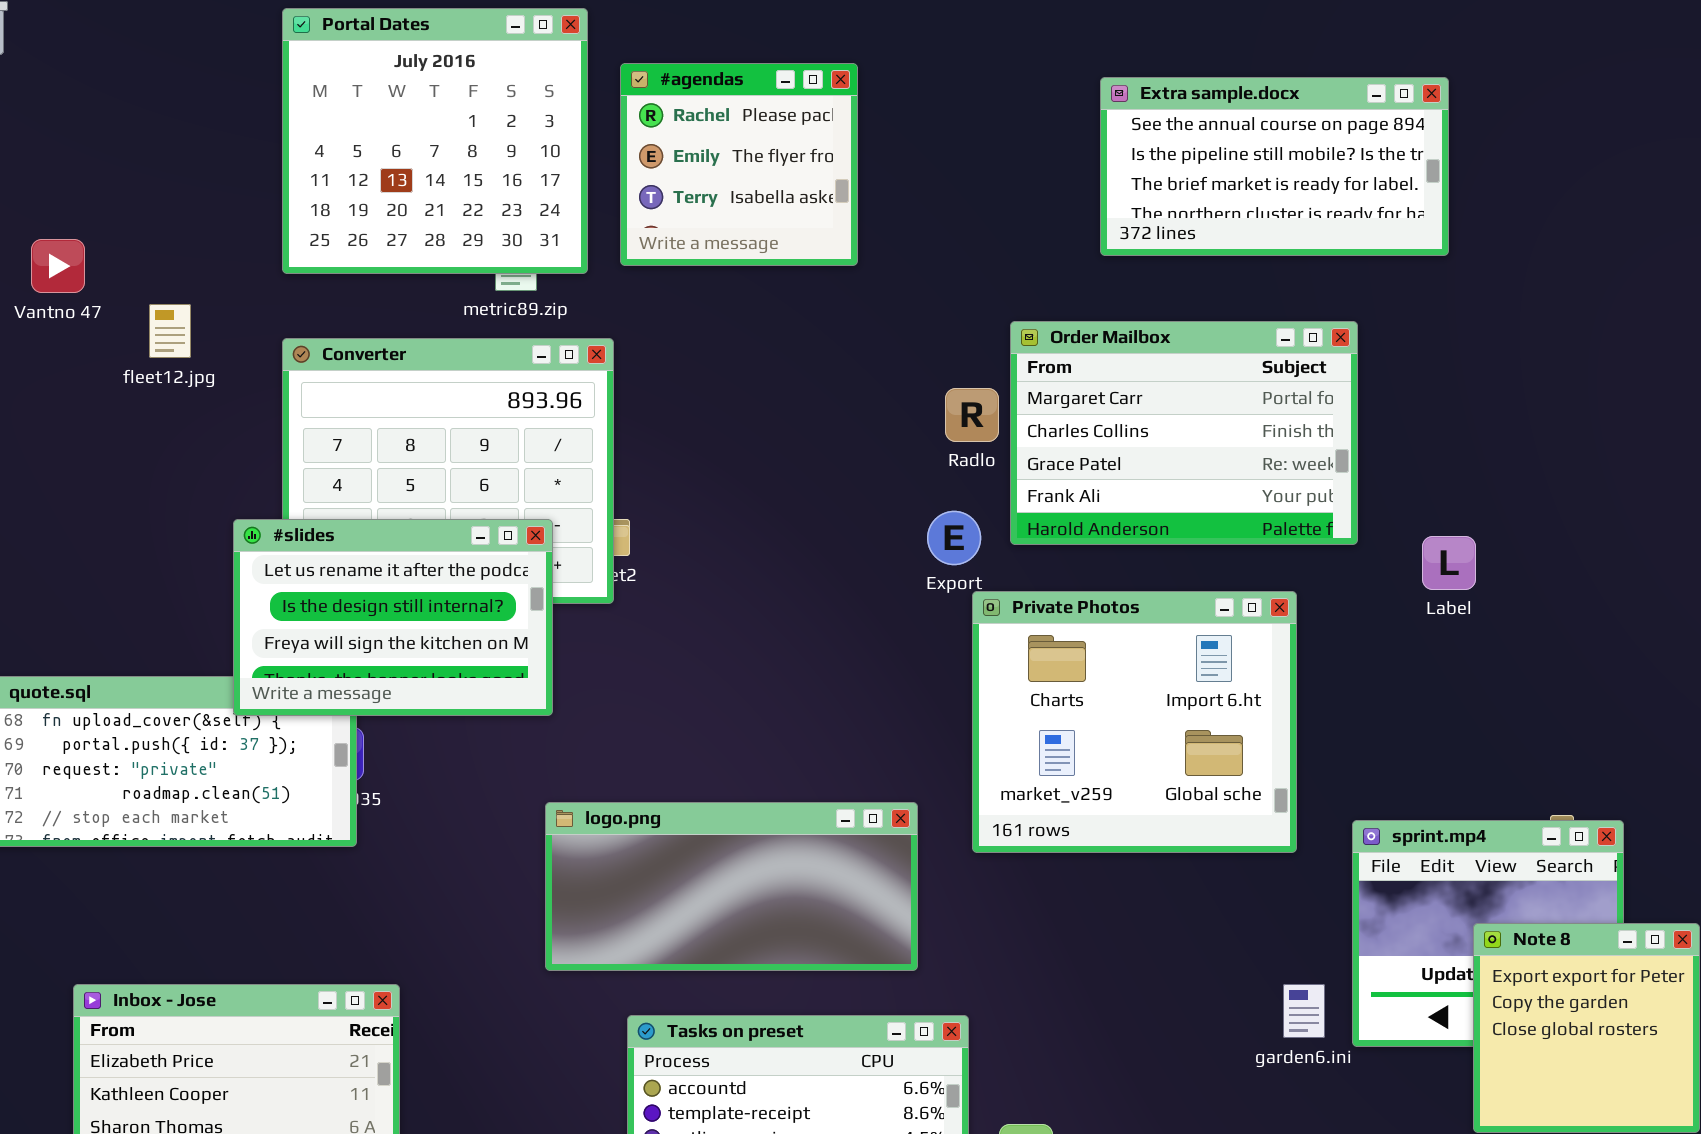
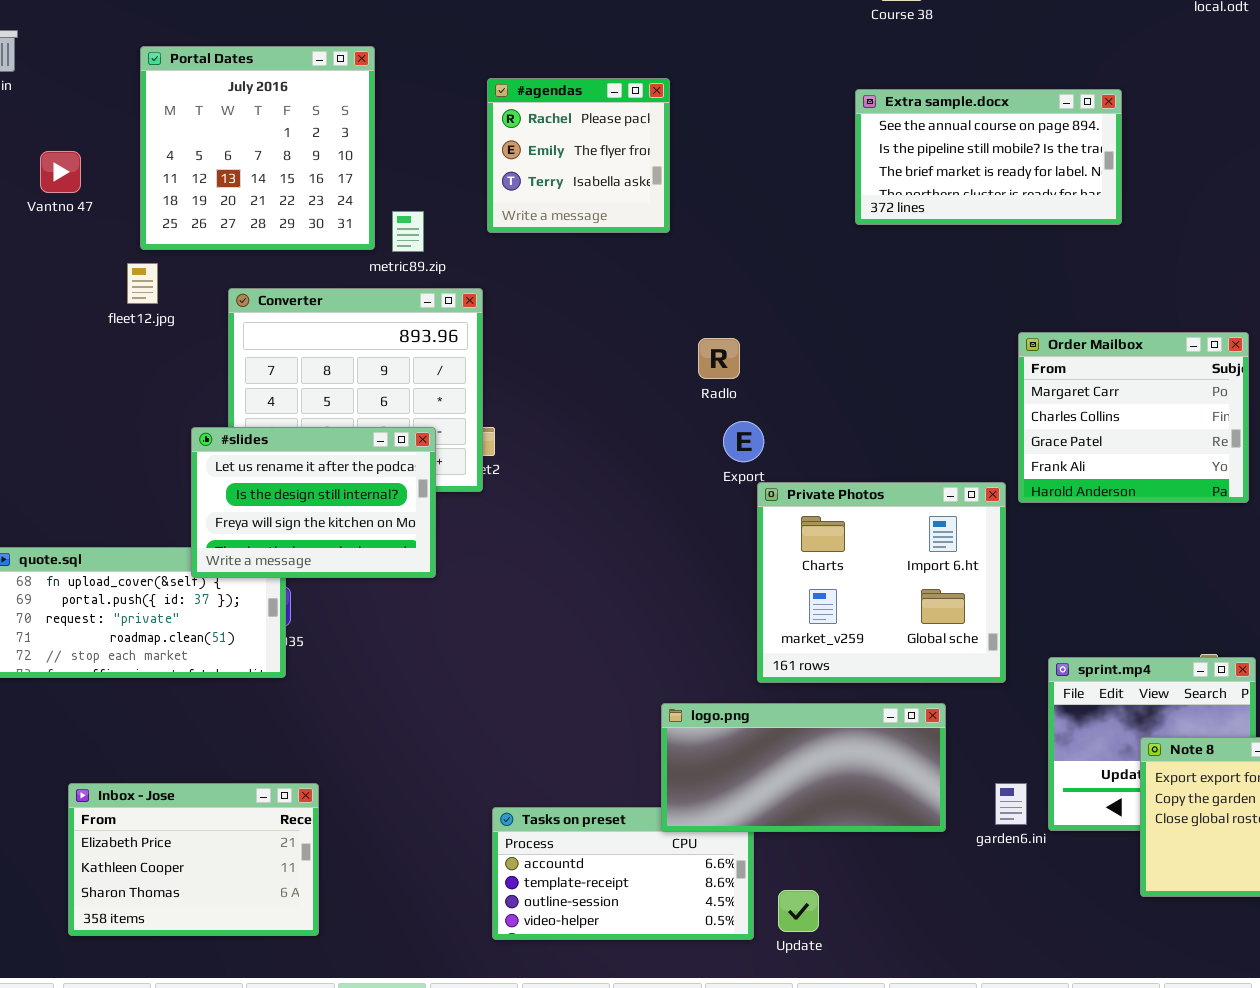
Portal Dates: [282,8,588,274] -> [140,46,375,250], moved
Vantno 47: [31,239,85,293] -> [40,151,81,193], moved
Order Mailbox: [1010,321,1358,545] -> [1018,332,1249,503], moved, resized
Radlo: [945,388,999,442] -> [698,338,740,379], moved
logo.png: [545,802,918,971] -> [661,703,946,832], moved

